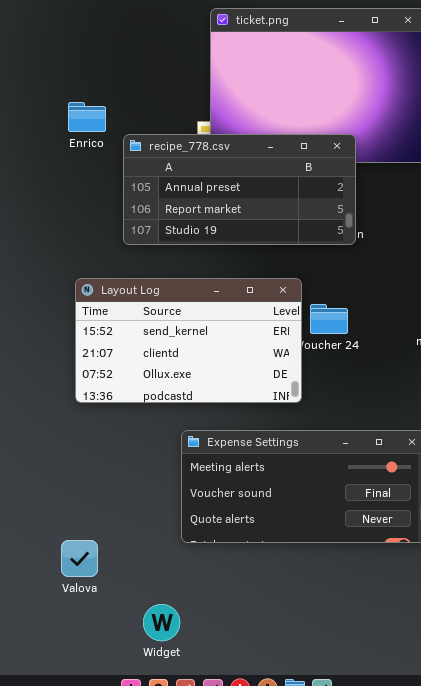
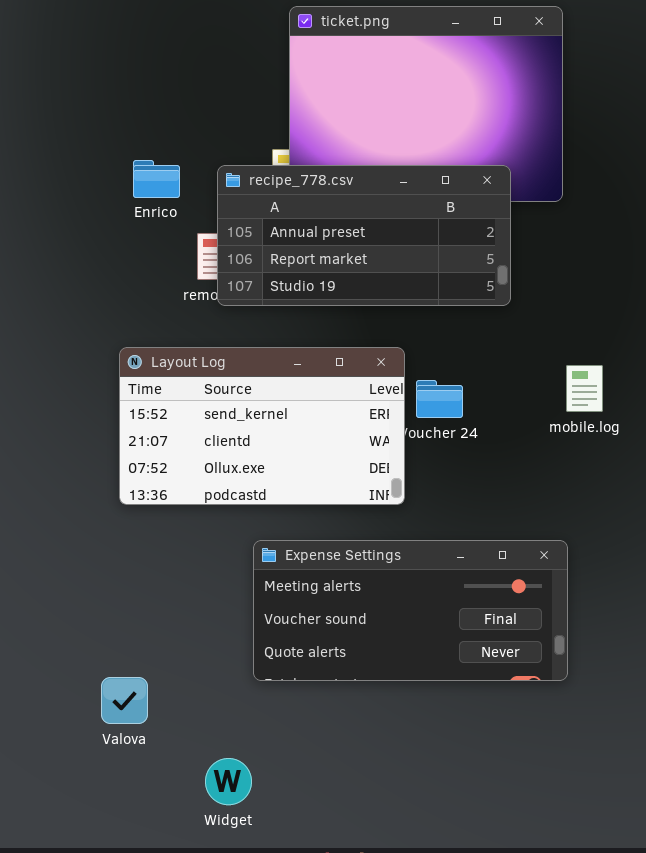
Enrico: [68,102,106,132] -> [133,160,180,198], moved
recipe_778.csv: [123,134,356,245] -> [217,165,511,306], moved

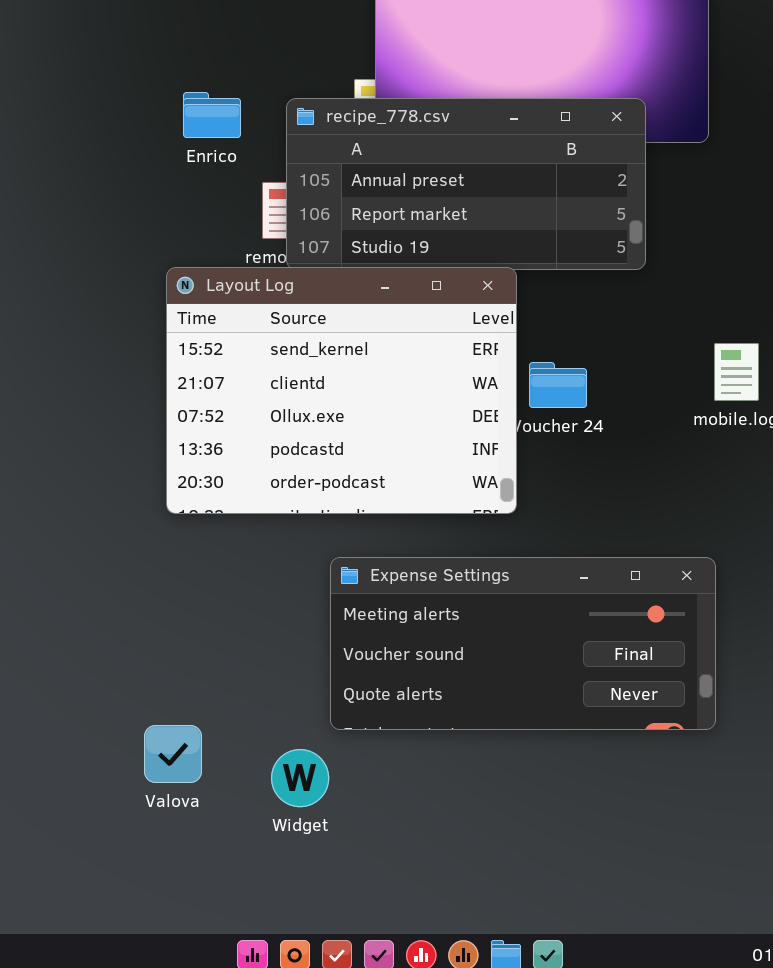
Layout Log: [119,347,405,505] -> [166,267,517,514], resized
Widget: [205,758,252,805] -> [271,749,329,807], moved

